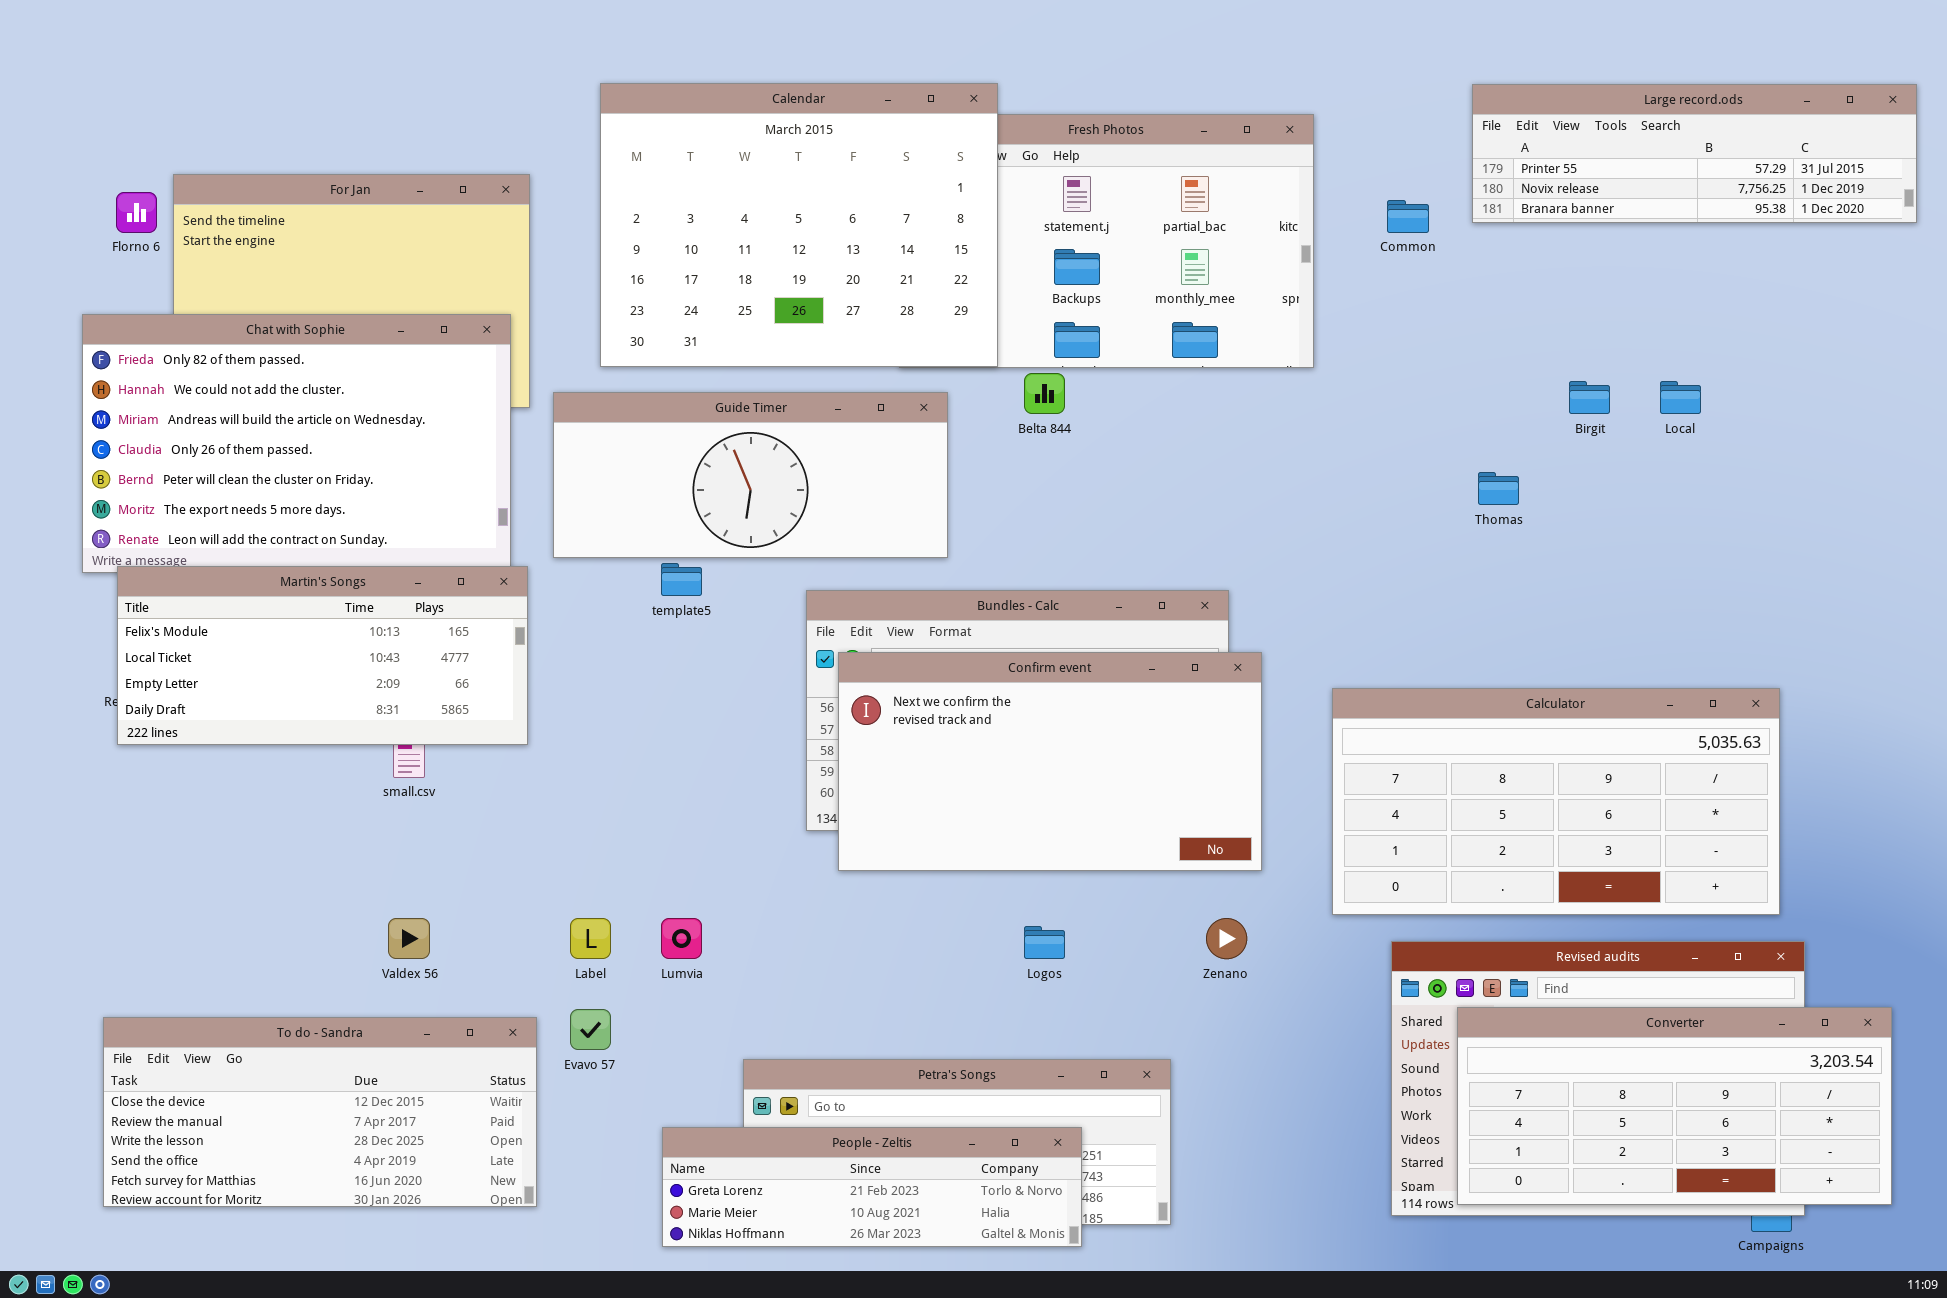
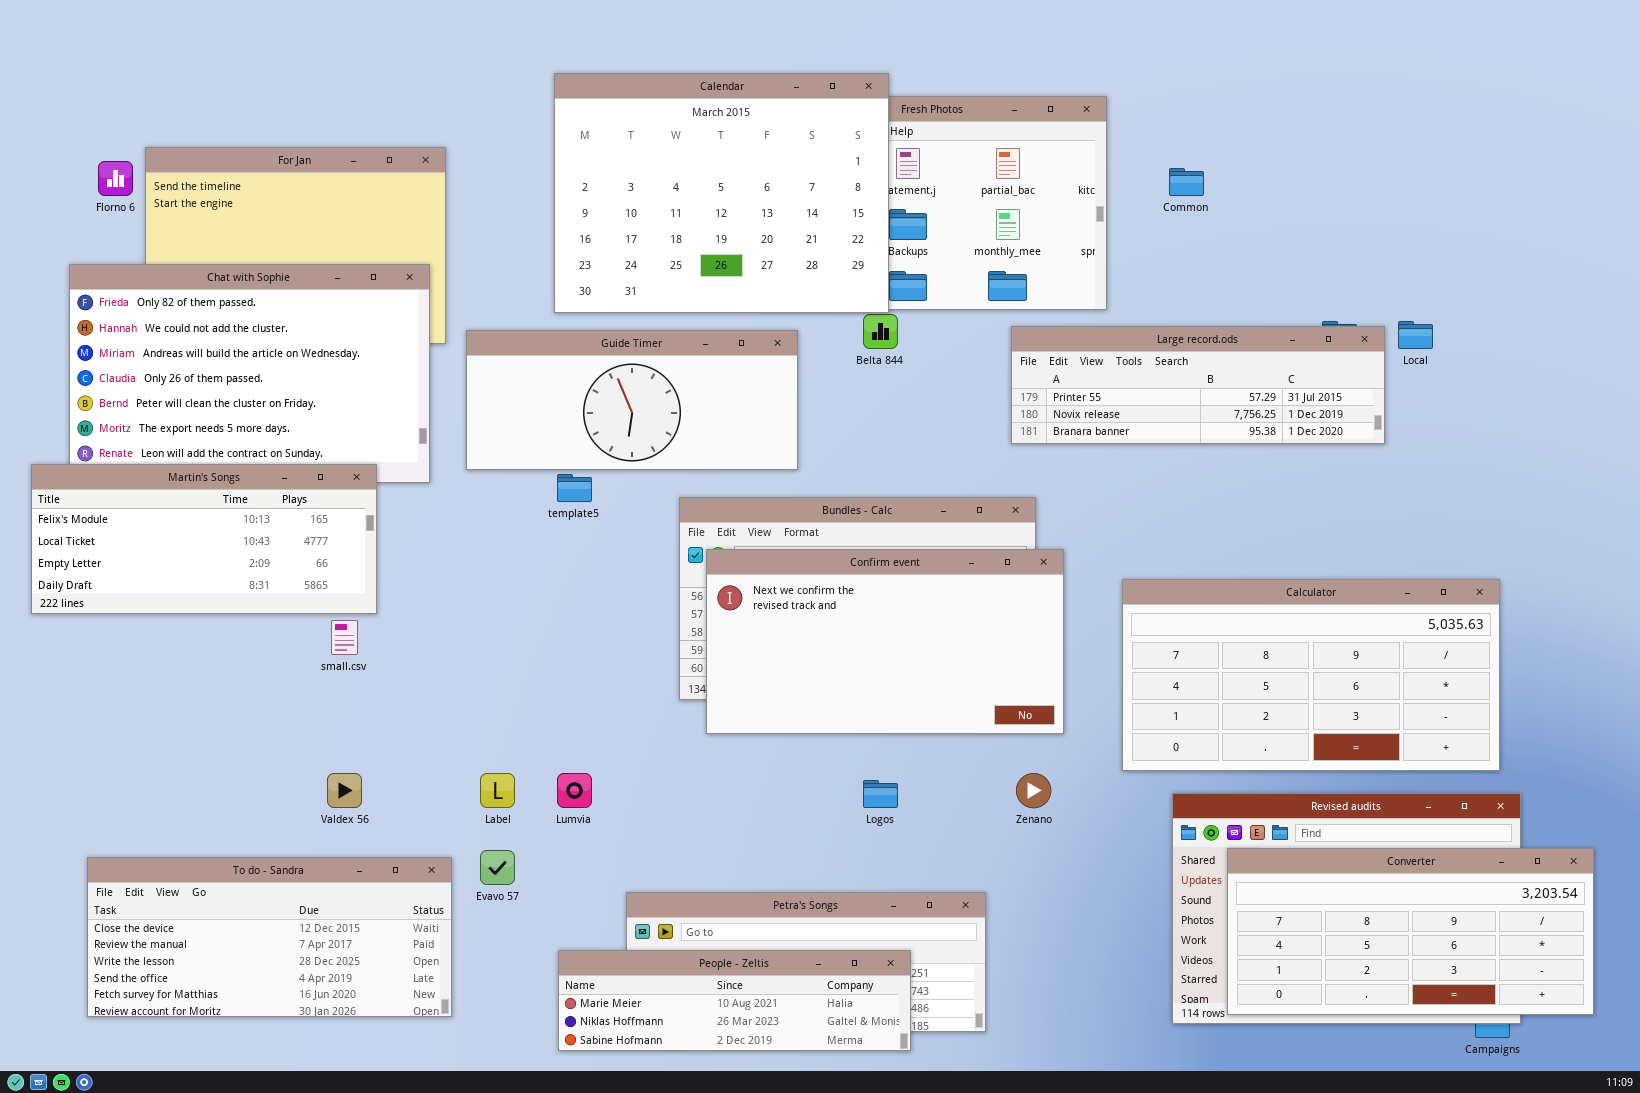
Calendar: [600,83,998,367] -> [554,73,889,313], moved
Large record.ods: [1472,84,1917,223] -> [1011,326,1385,444], moved
Martin's Songs: [117,566,528,745] -> [31,464,377,614], moved
People - Zeltis: [662,1127,1082,1247] -> [558,950,911,1051], scrolled down 1 row

